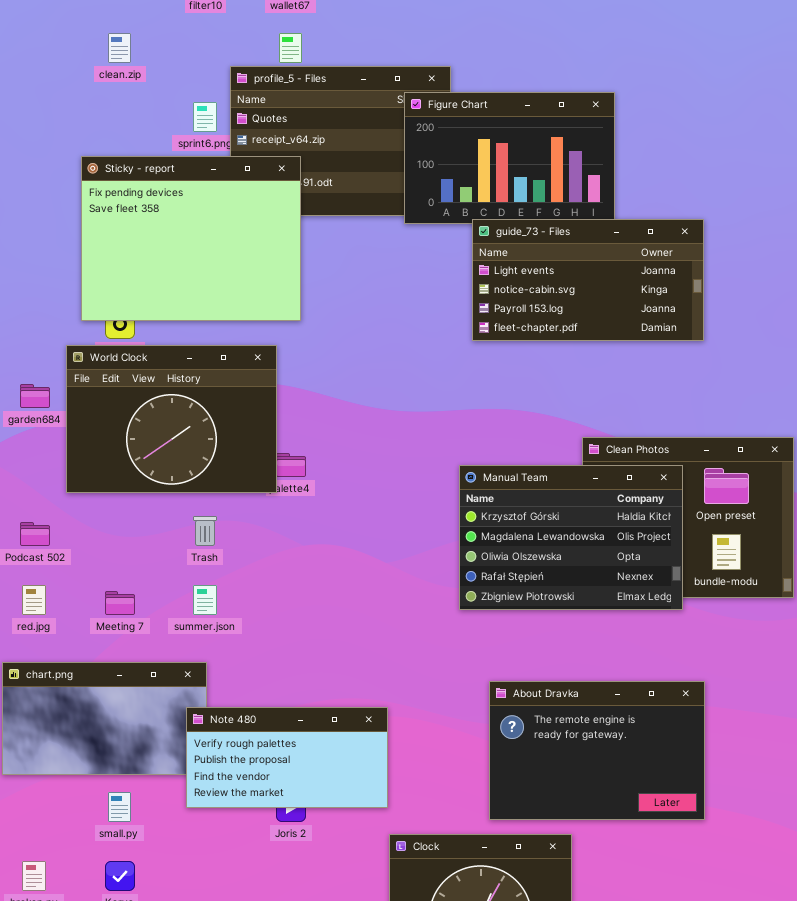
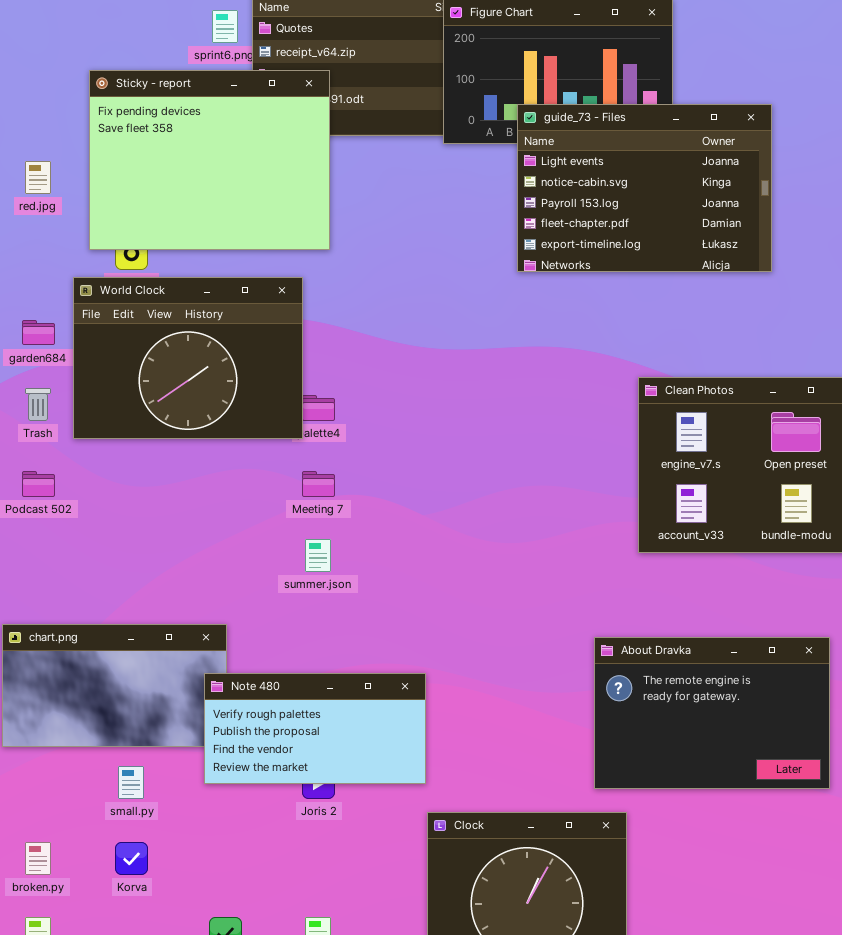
guide_73 - Files: [472,219,704,341] -> [517,104,772,272], resized
Manual Team: [459,465,683,610] -> none, closed
Trash: [193,516,217,546] -> [25,388,51,421], moved
red.jpg: [22,585,46,615] -> [25,161,51,194], moved
summer.json: [193,585,217,615] -> [305,539,331,572], moved
Meeting 7: [105,591,135,615] -> [302,471,335,497], moved
About Dravka: [489,681,705,820] -> [594,637,830,789], moved

